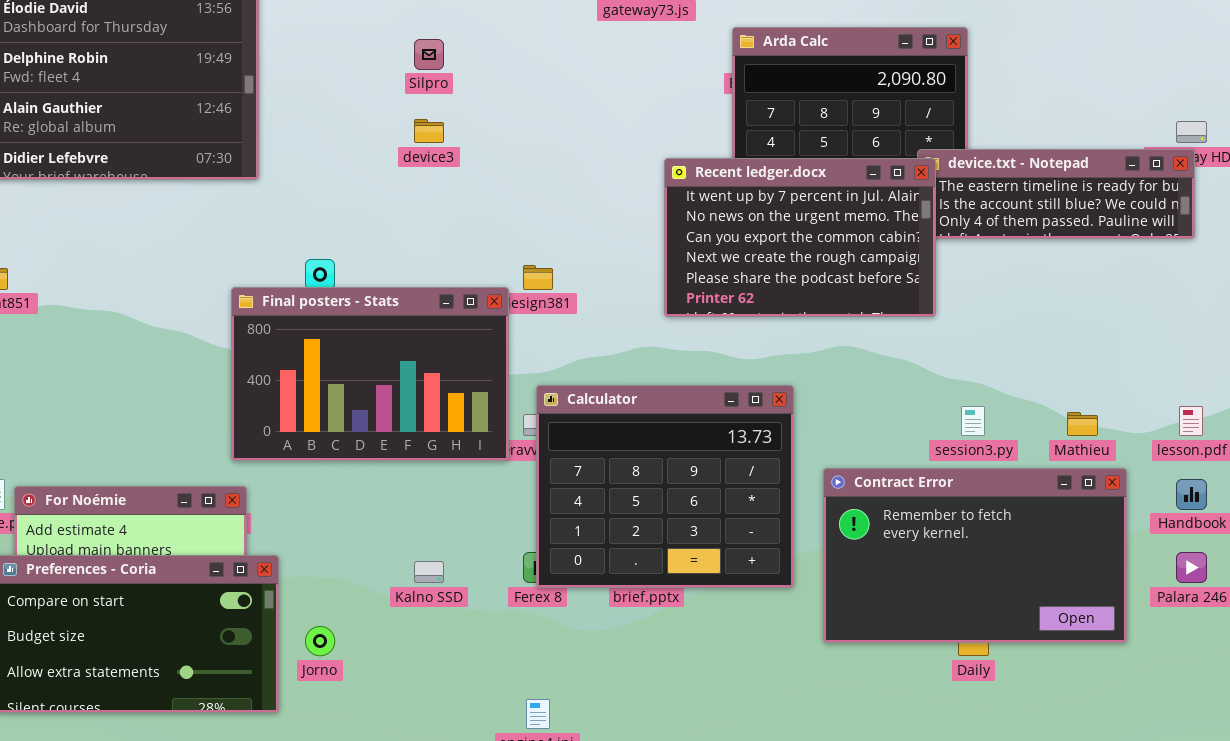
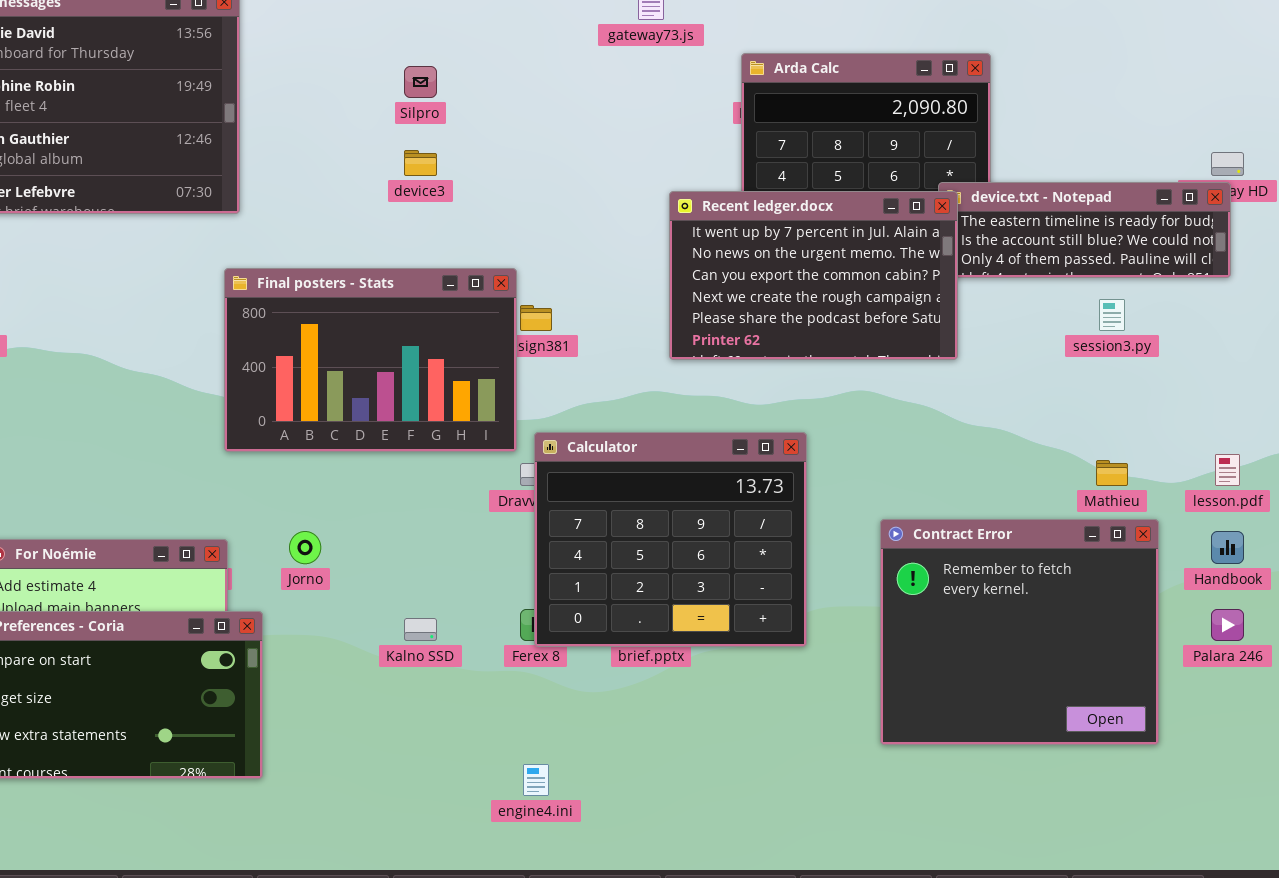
Final posters - Stats: [231,287,509,461] -> [224,268,517,452], moved
session3.py: [961,406,985,436] -> [1099,299,1125,331], moved
Contract Error: [823,468,1127,643] -> [880,519,1159,745], resized
Jorno: [305,626,335,656] -> [289,531,321,564], moved

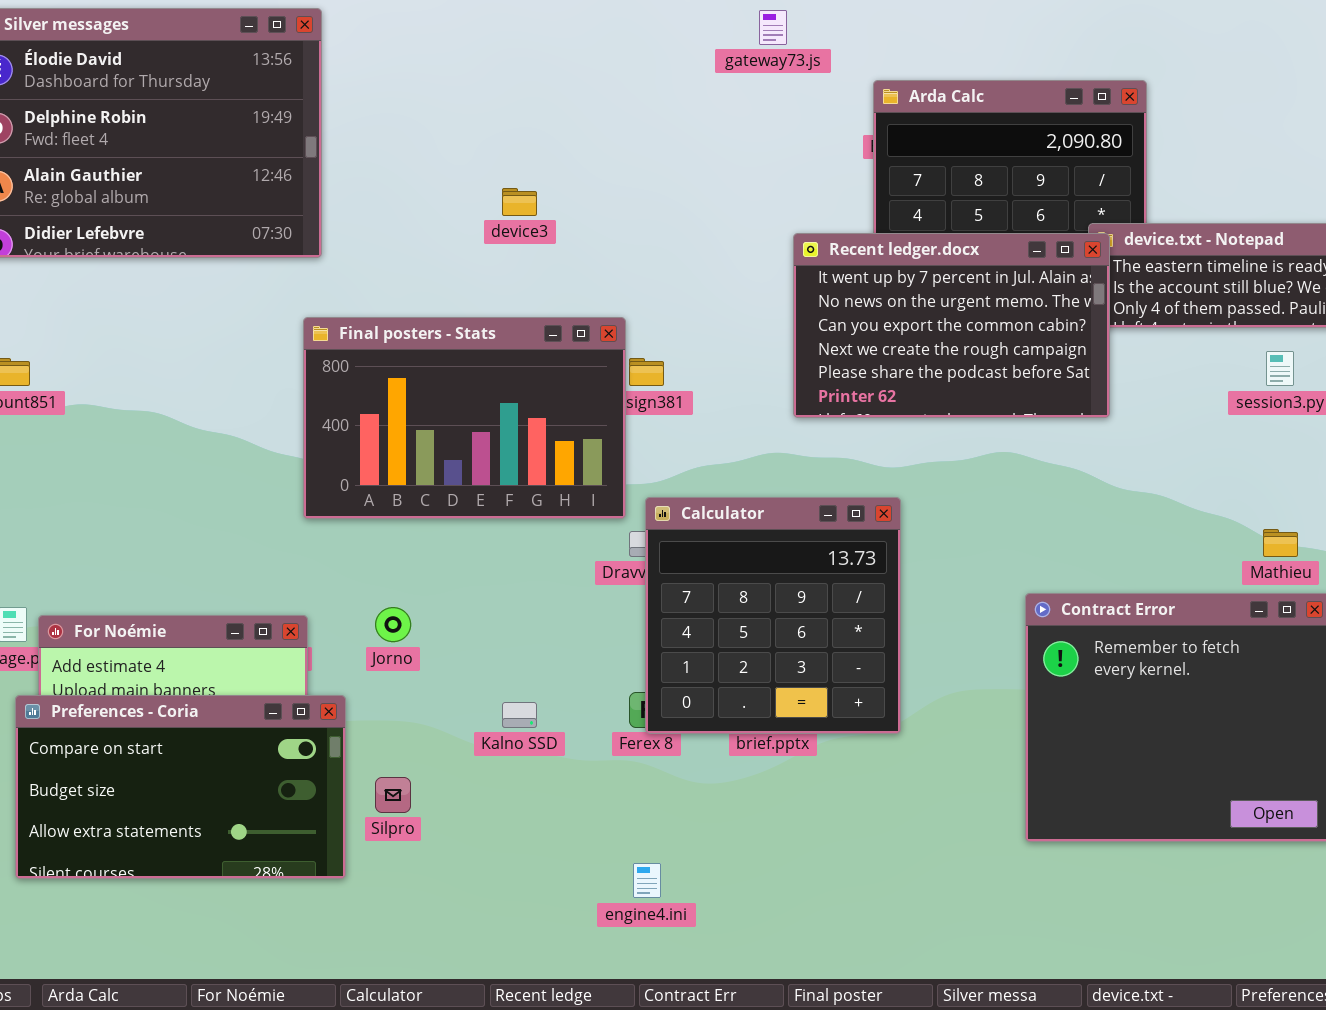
Silpro: [404,66,437,98] -> [375,777,411,813], moved
Calculator: [534,432,807,647] -> [645,497,901,734], resized

